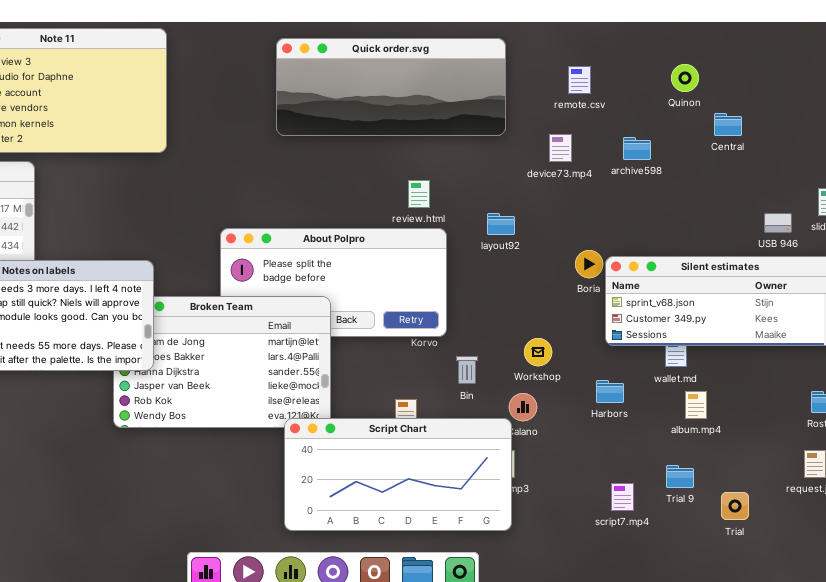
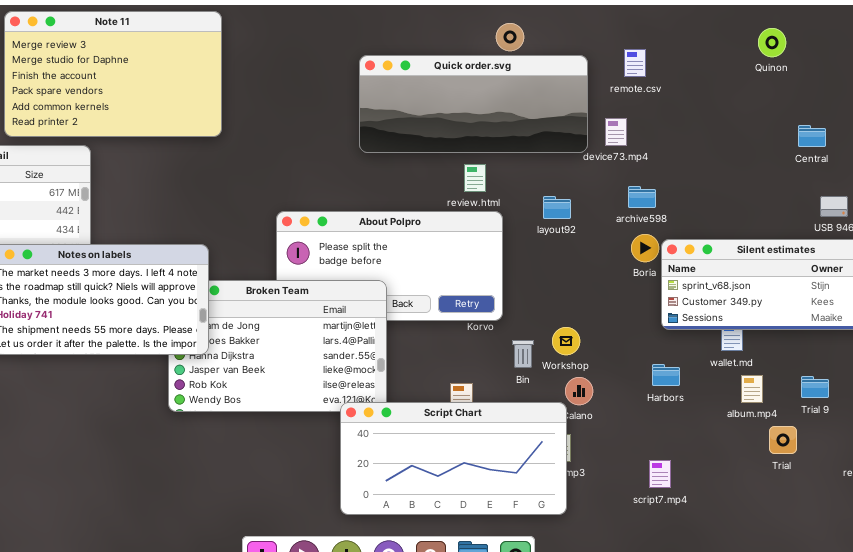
Quick order.svg: [276,38,506,136] -> [359,55,588,153], moved
Quinon: [671,64,699,92] -> [758,28,786,57], moved
Central: [714,113,742,136] -> [798,125,826,147], moved
archive598: [623,137,651,160] -> [628,186,656,208], moved
Workshop: [524,338,552,366] -> [552,327,580,355], moved
Trial 9: [666,465,694,488] -> [801,376,829,398], moved
script7.mp4: [611,483,634,511] -> [649,460,671,488], moved
Trial: [721,492,749,520] -> [769,426,797,454], moved

